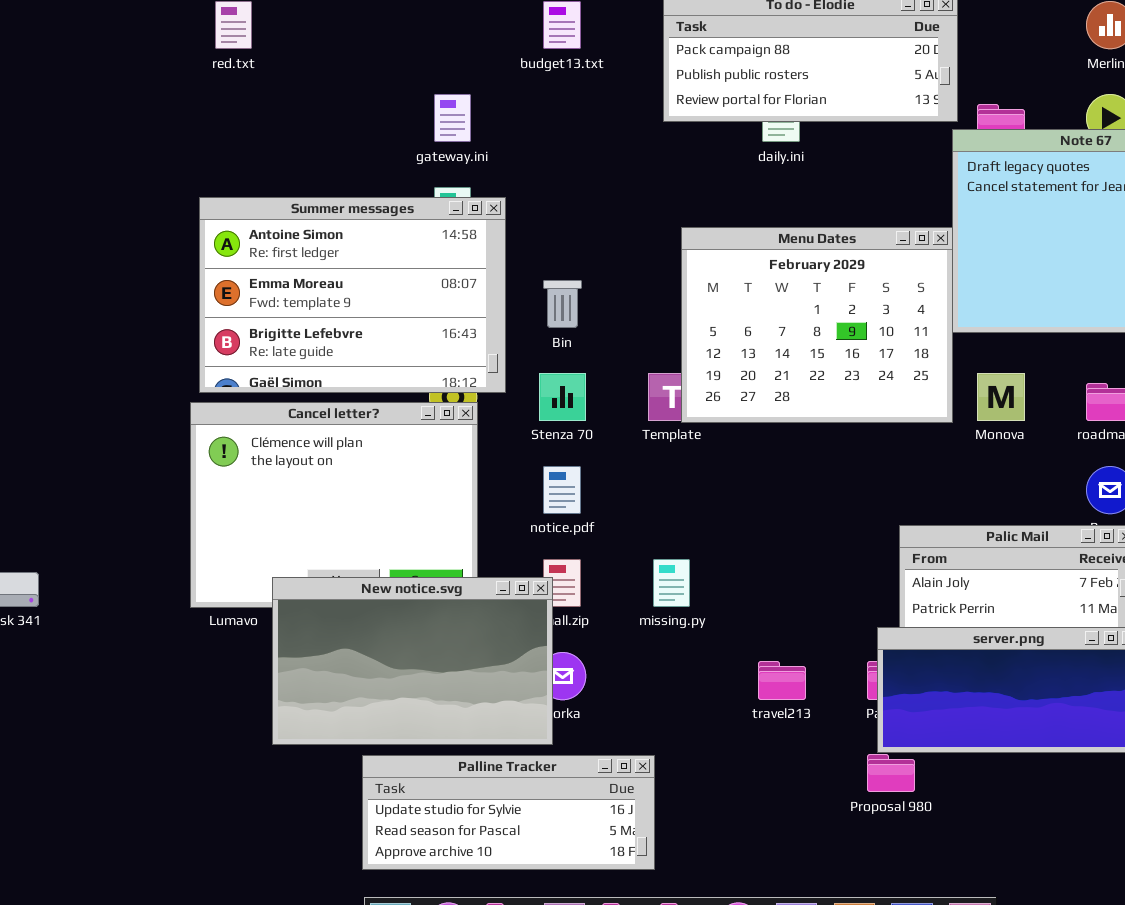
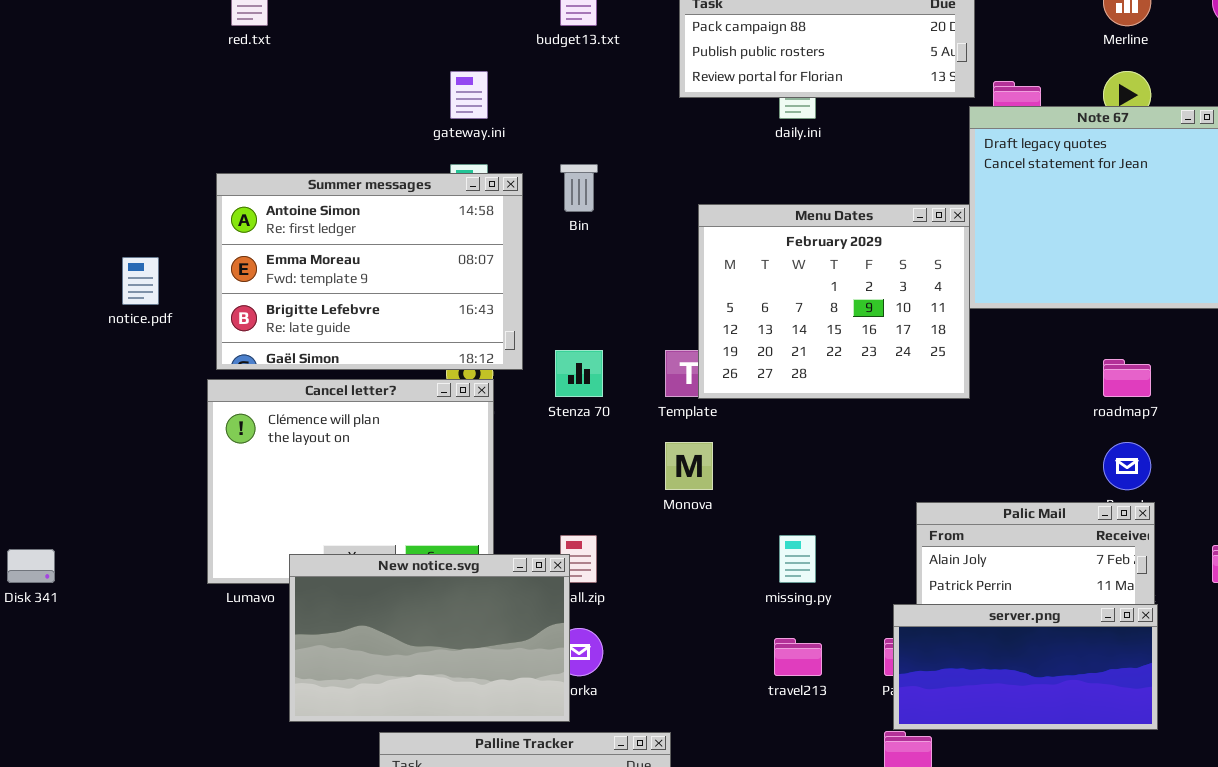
Bin: [543,280,582,328] -> [560,164,598,212], moved
Monova: [977,373,1025,421] -> [665,442,713,490], moved
notice.pdf: [543,466,581,514] -> [122,257,159,305], moved
missing.py: [653,559,690,607] -> [779,535,816,583], moved

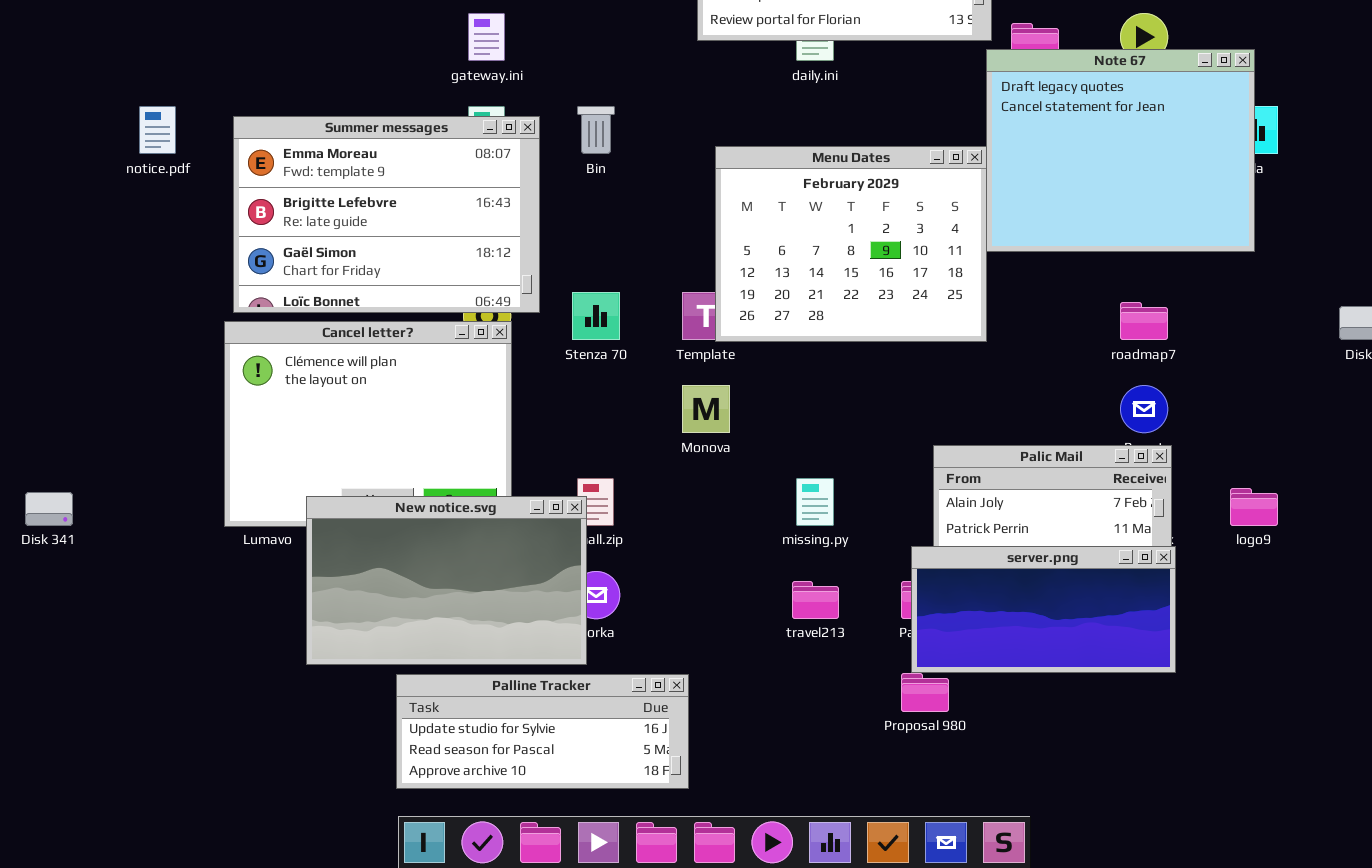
Summer messages: [216,173,523,370] -> [233,116,540,313], scrolled down 1 row
notice.pdf: [122,257,159,305] -> [139,106,176,154], moved

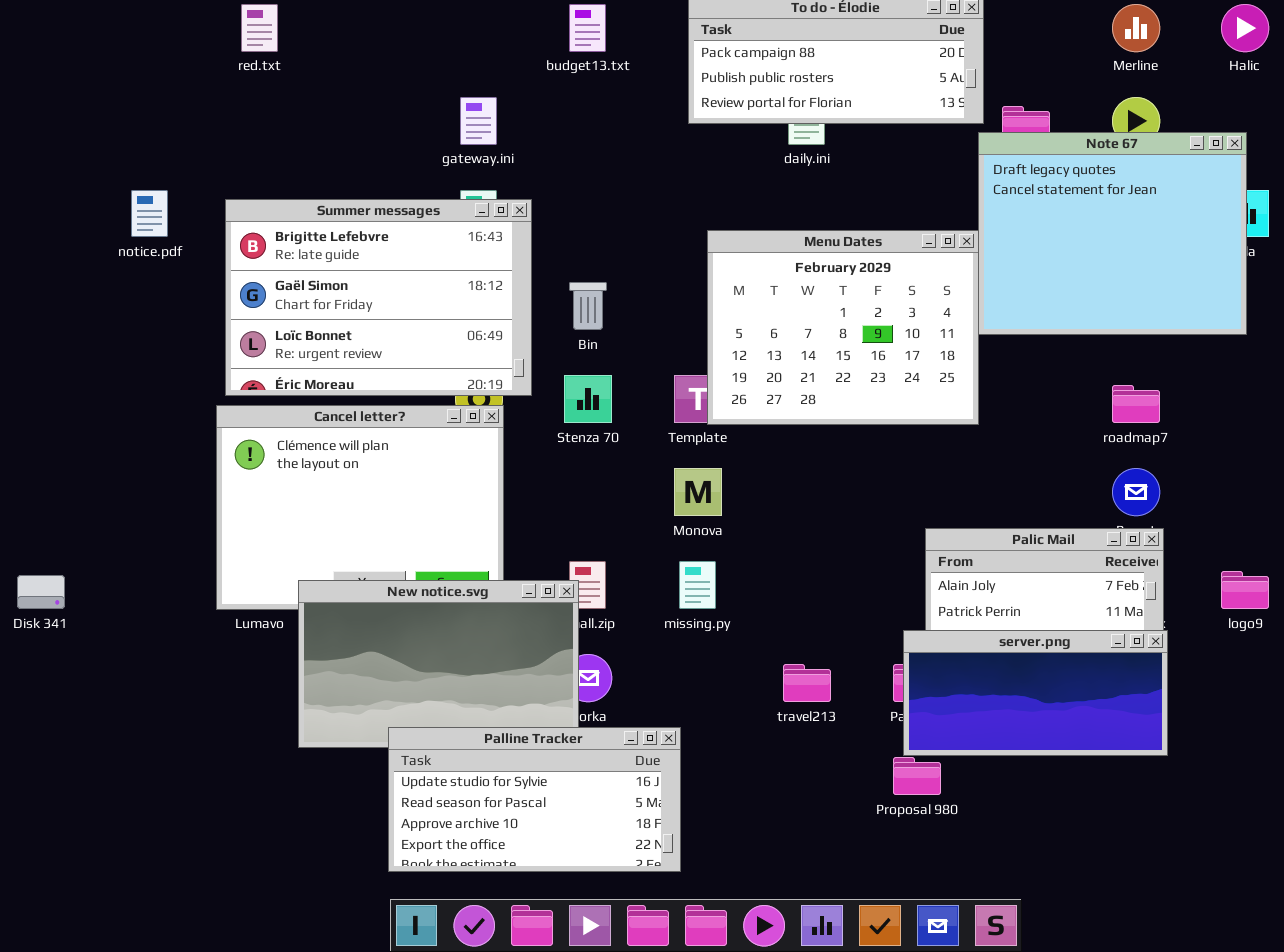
Bin: [577,106,615,154] -> [569,282,607,330], moved
Summer messages: [233,116,540,313] -> [225,199,532,396], scrolled down 1 row
missing.py: [796,478,834,526] -> [679,561,716,609], moved
Palline Tracker: [396,674,689,789] -> [388,727,681,872], resized

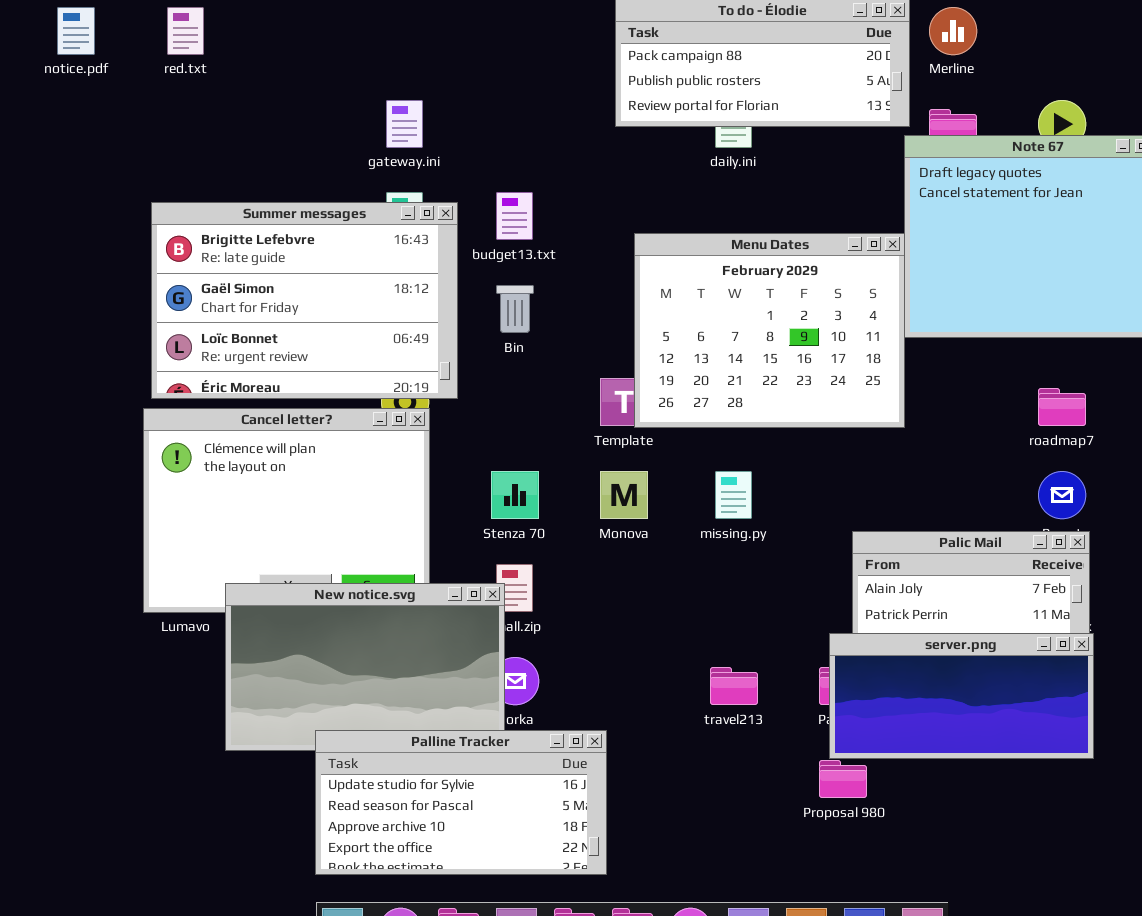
budget13.txt: [569,4,606,52] -> [496,192,533,240], moved
Merline: [1112,4,1160,52] -> [929,7,977,55], moved
notice.pdf: [131,190,168,237] -> [57,7,95,55], moved
Stenza 70: [564,375,612,423] -> [491,471,539,519], moved
missing.py: [679,561,716,609] -> [715,471,752,519], moved

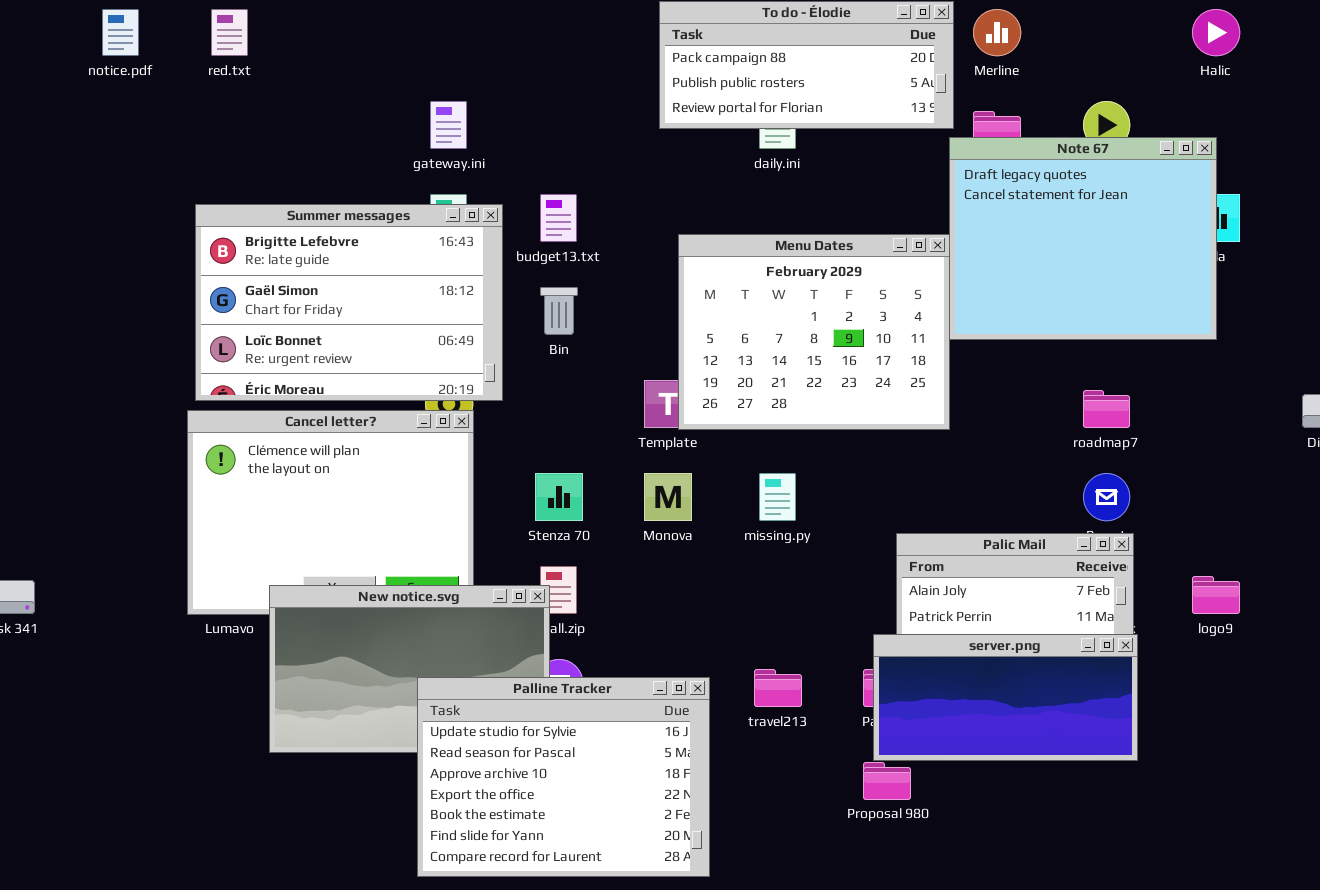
Palline Tracker: [315,730,607,875] -> [417,677,710,877], moved, resized

